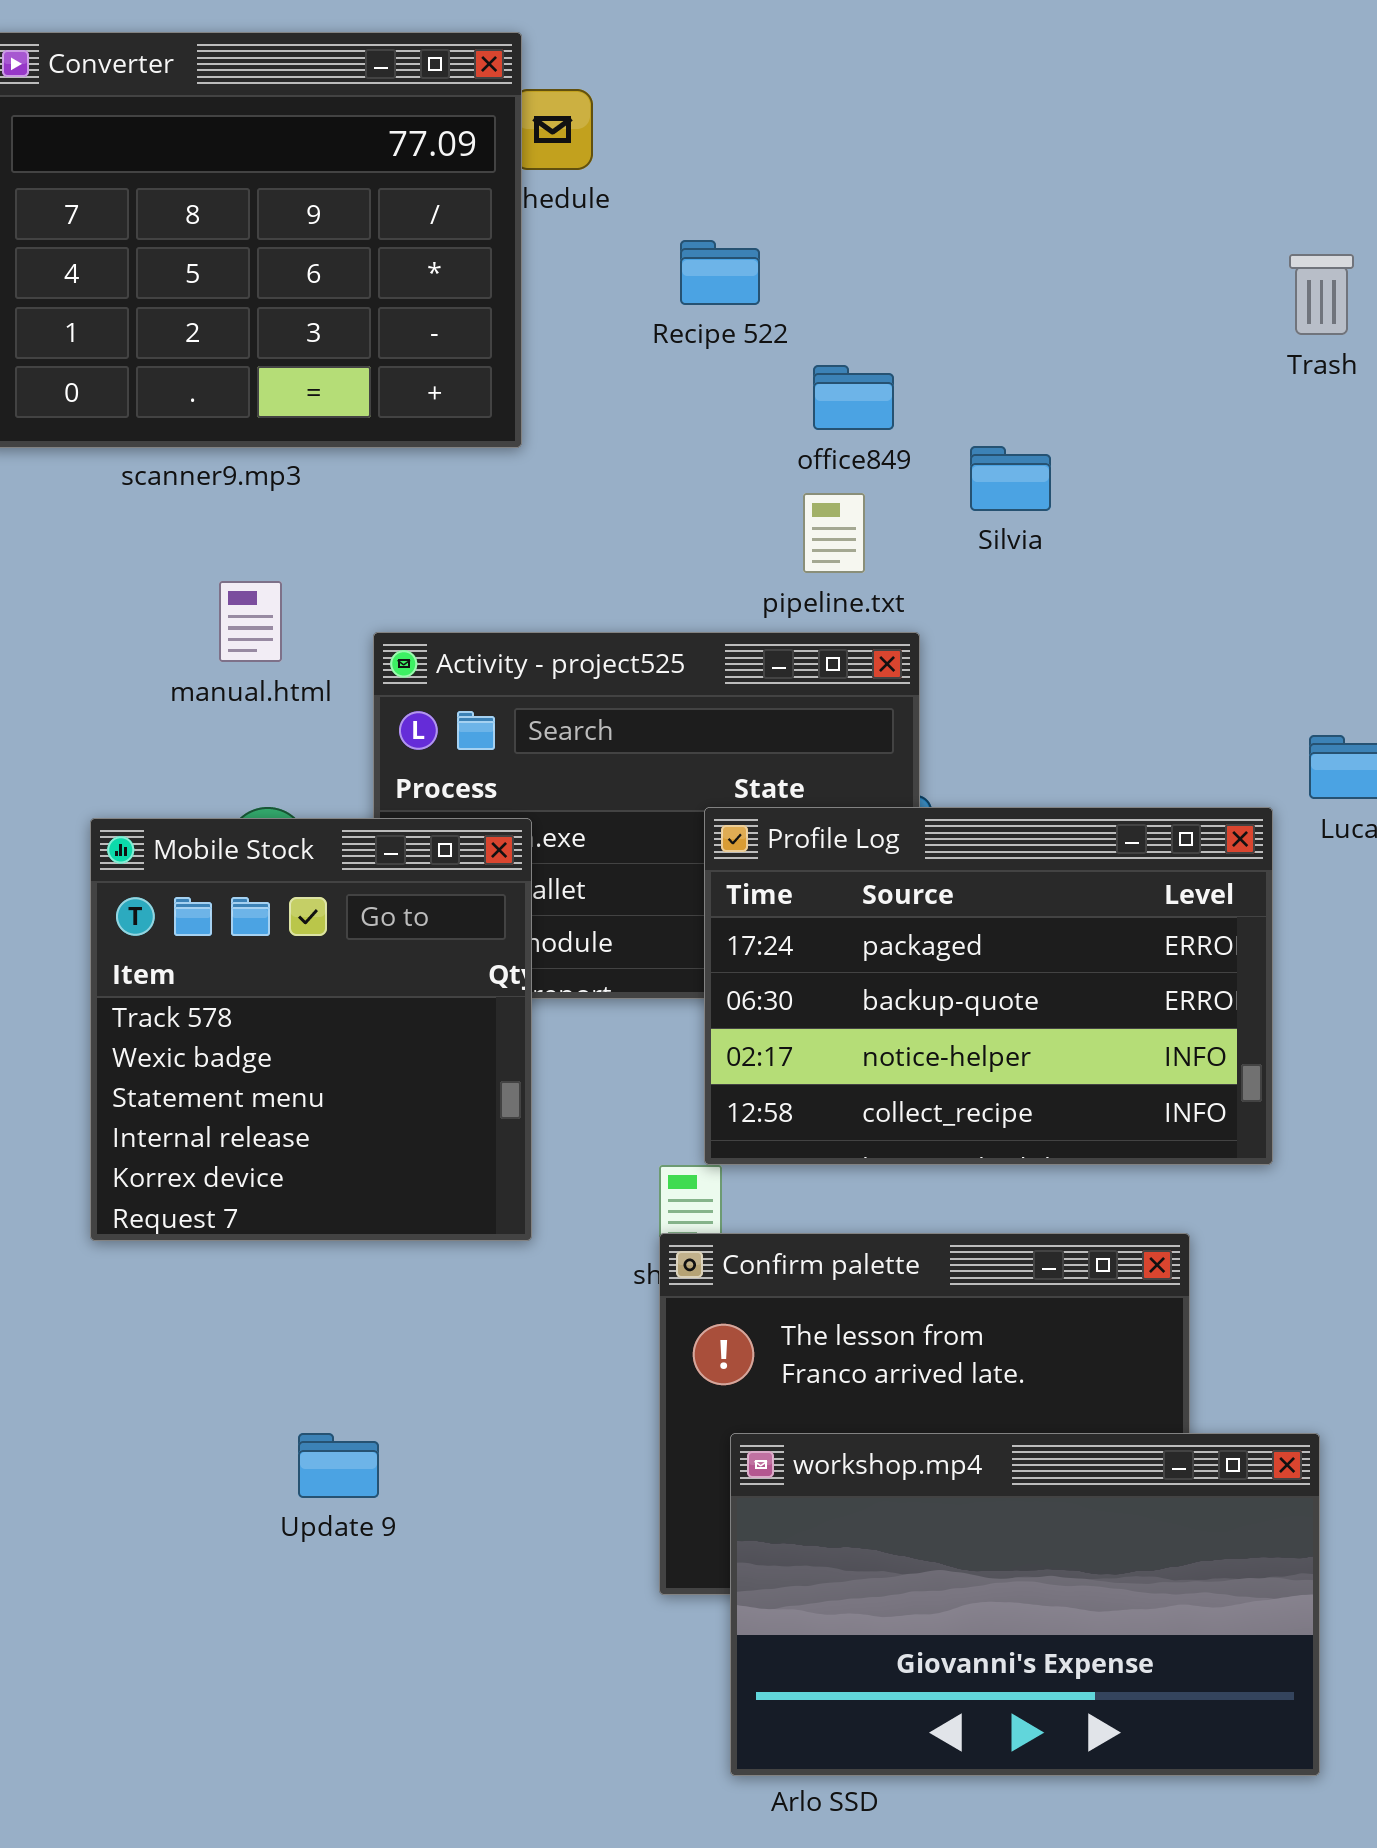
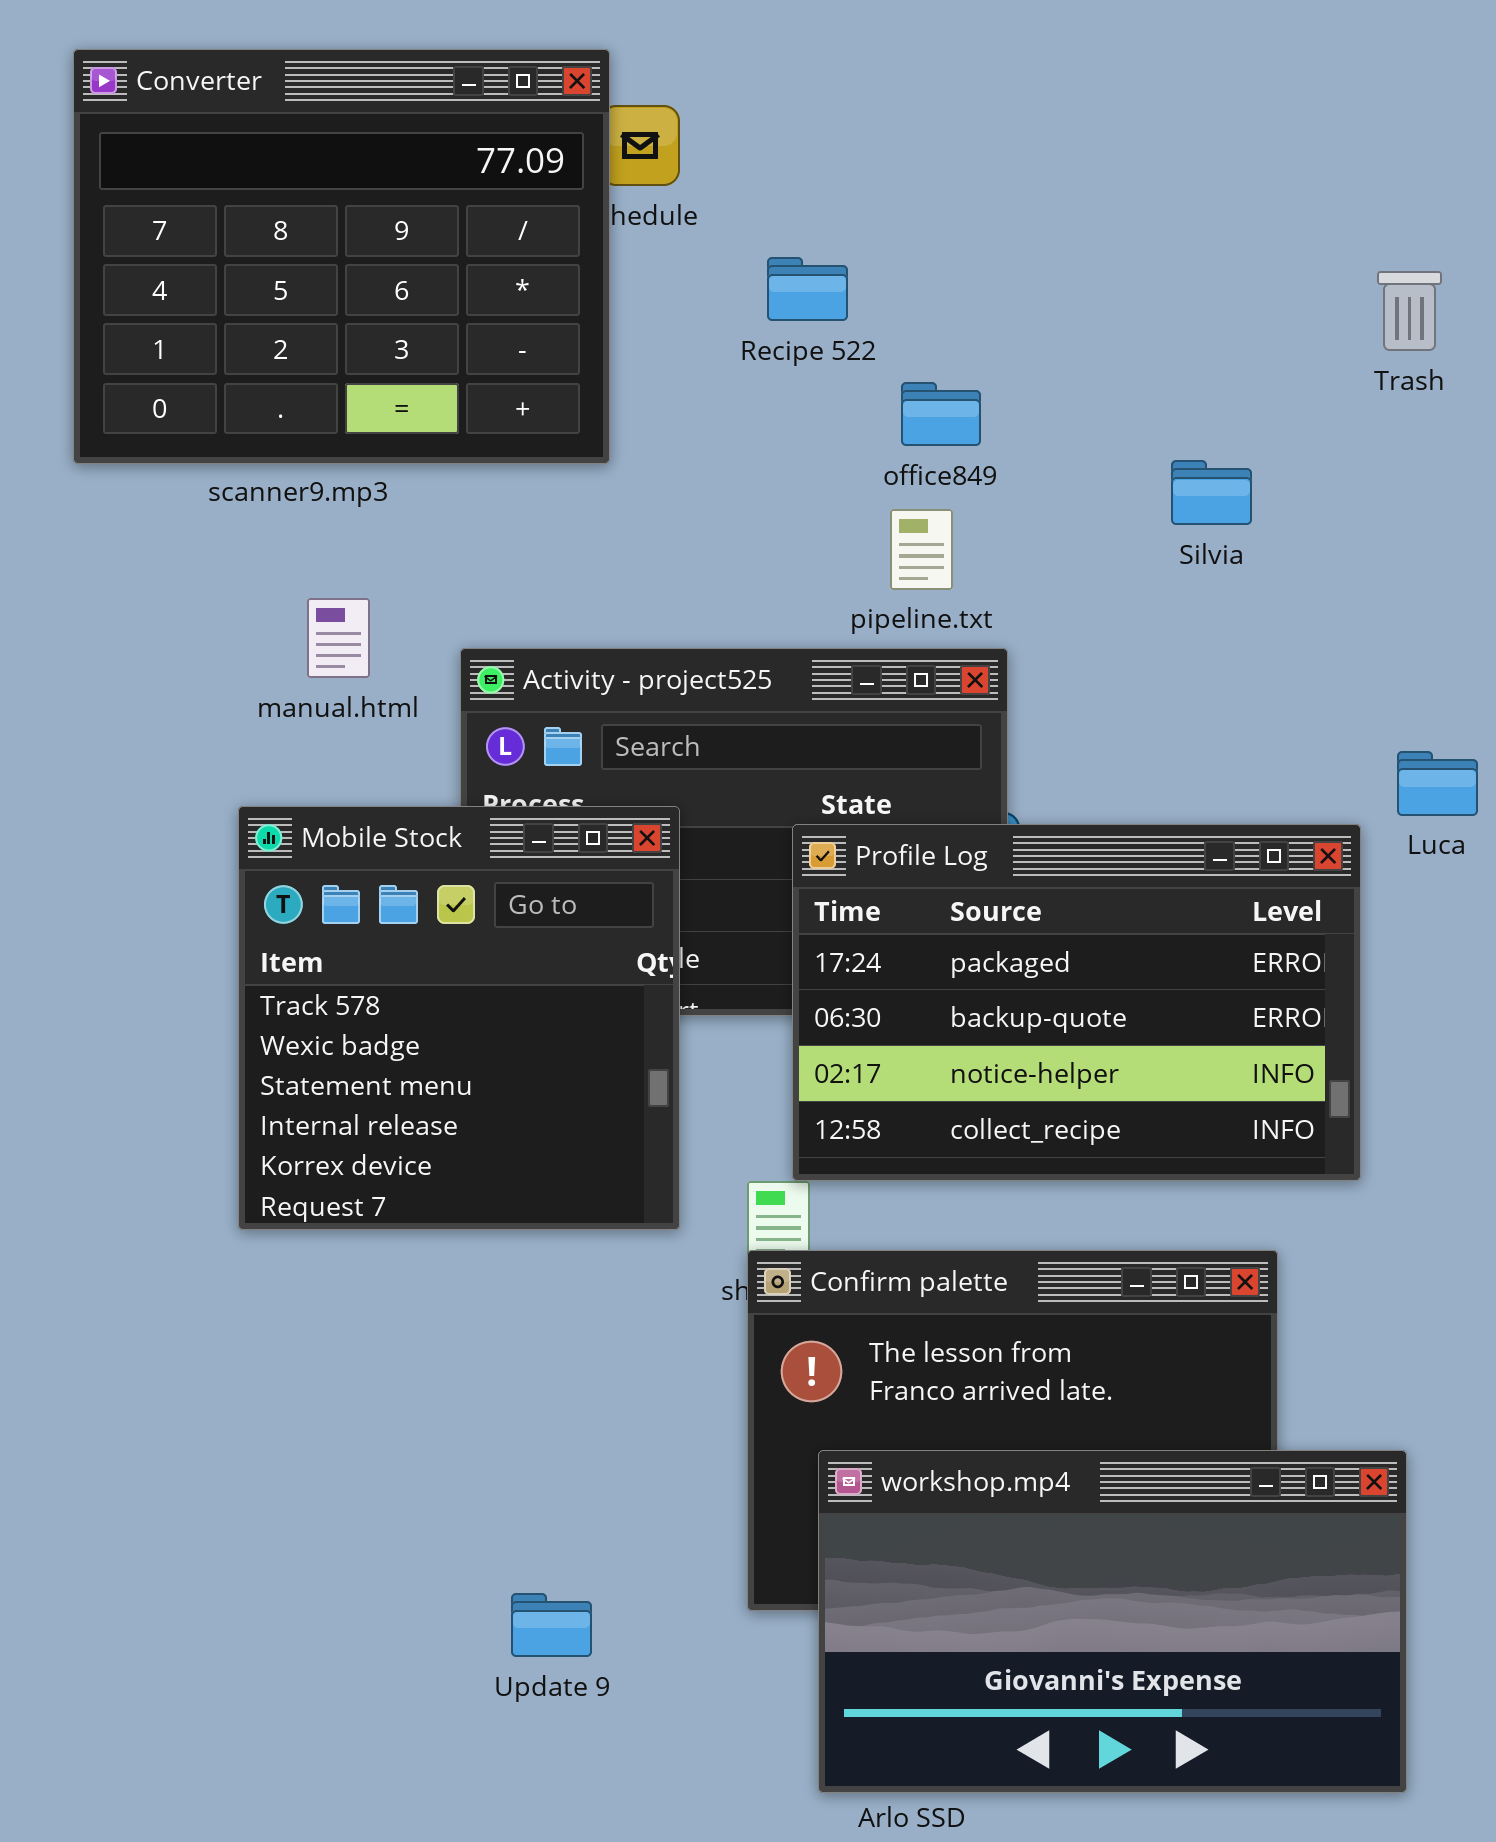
Silvia: [970,446,1051,511] -> [1171,460,1252,525], moved
Mobile Stock: [90,818,532,1241] -> [238,806,680,1230], moved
Update 9: [298,1433,379,1498] -> [511,1593,592,1657], moved

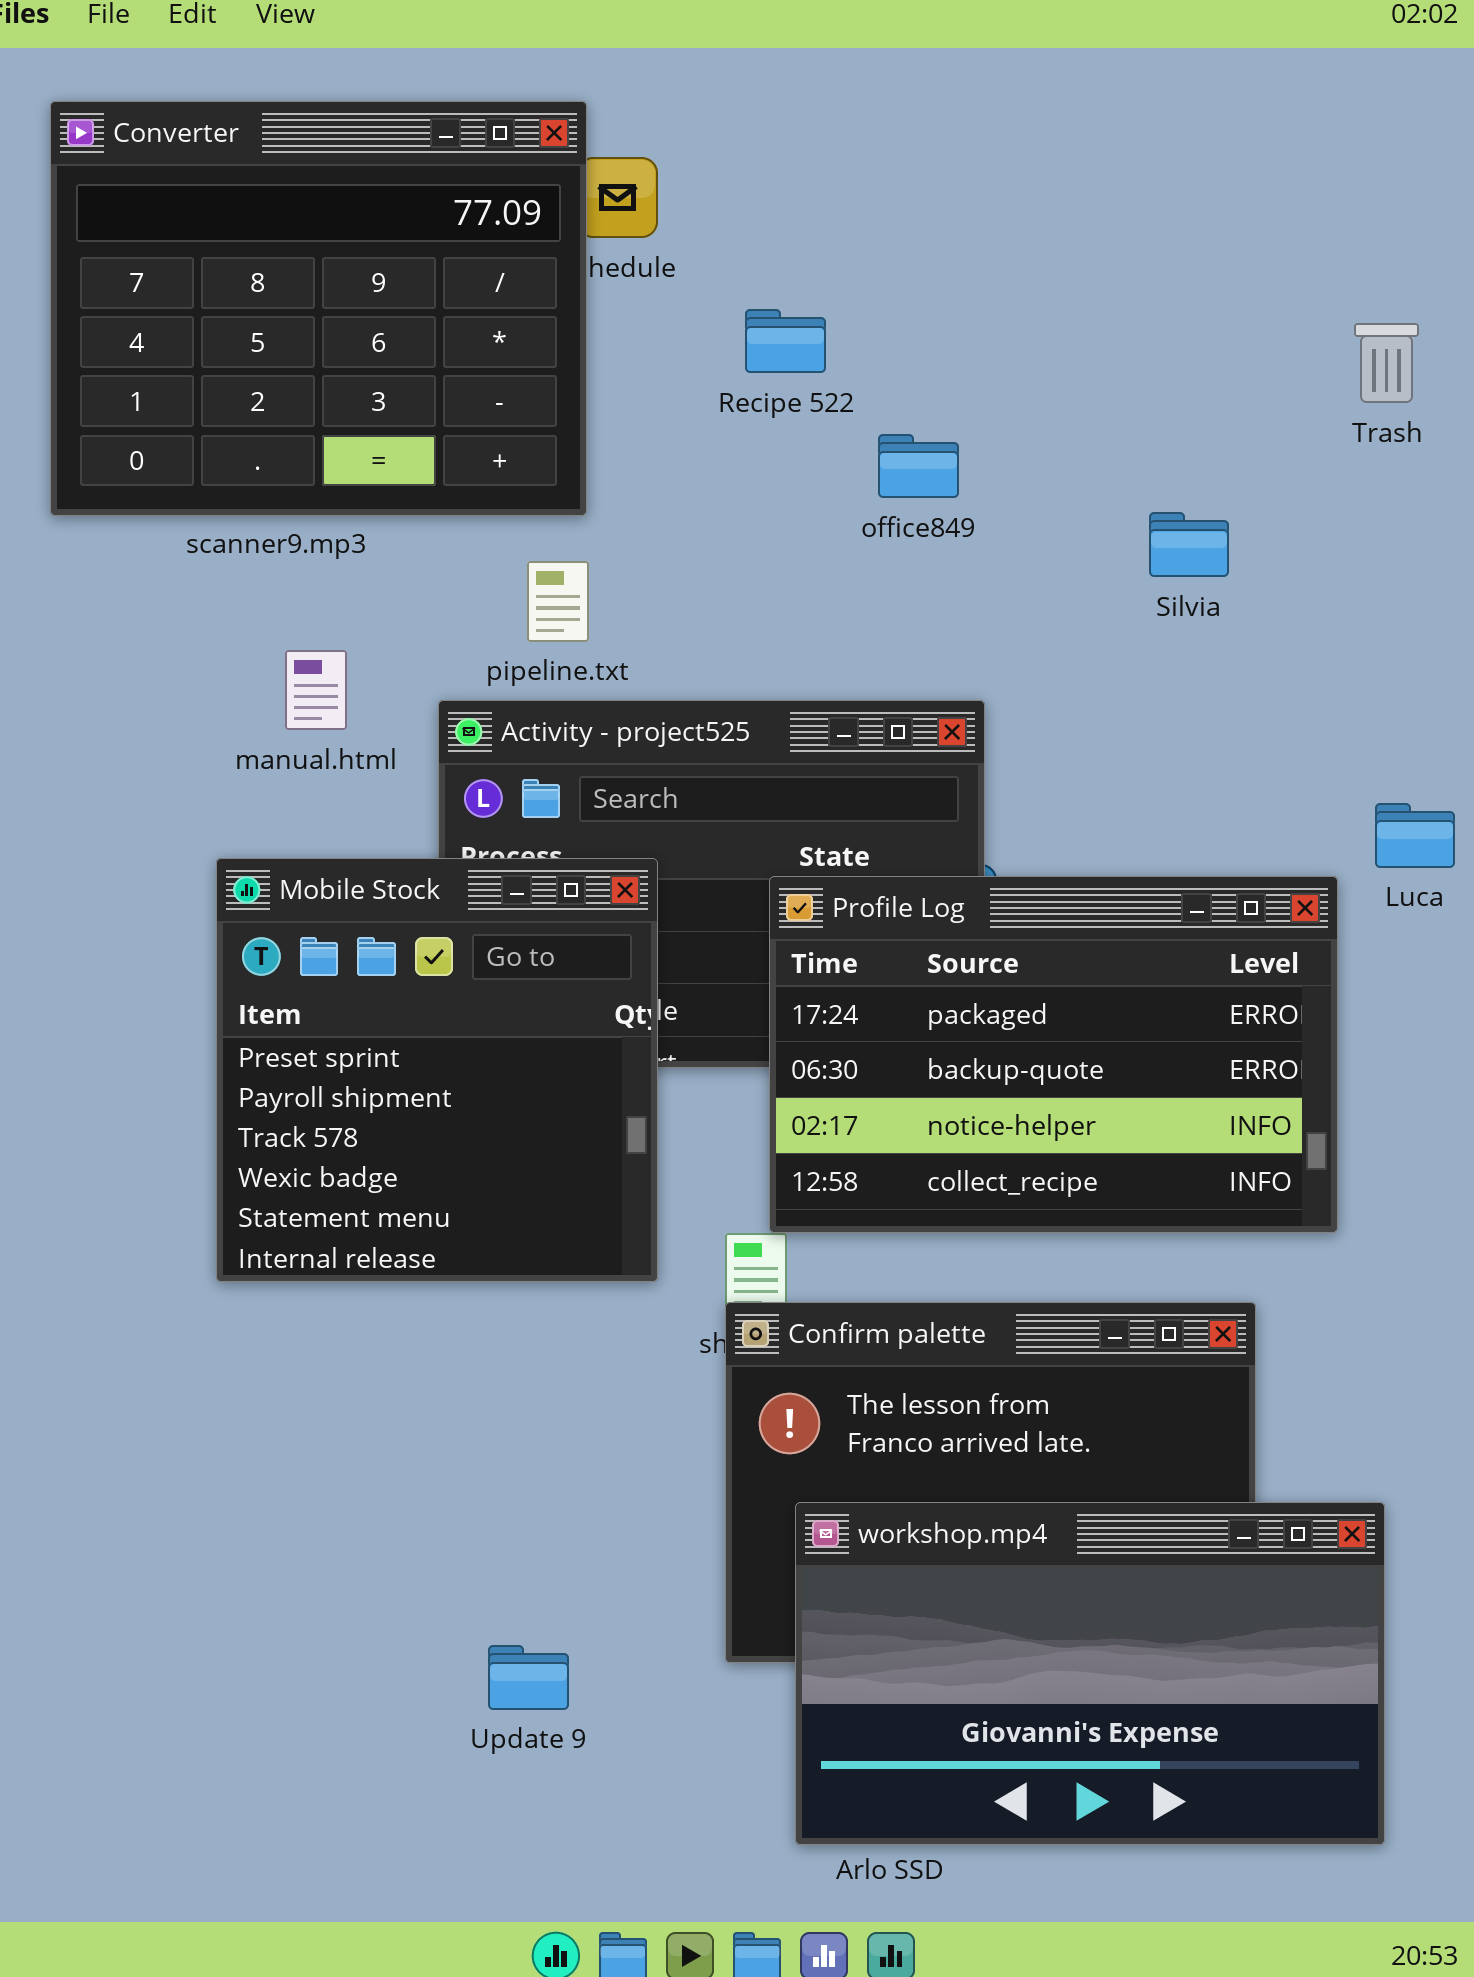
pipeline.txt: [890,509,953,590] -> [527,561,589,642], moved
Mobile Stock: [238,806,680,1230] -> [216,858,658,1282], scrolled up 2 rows

